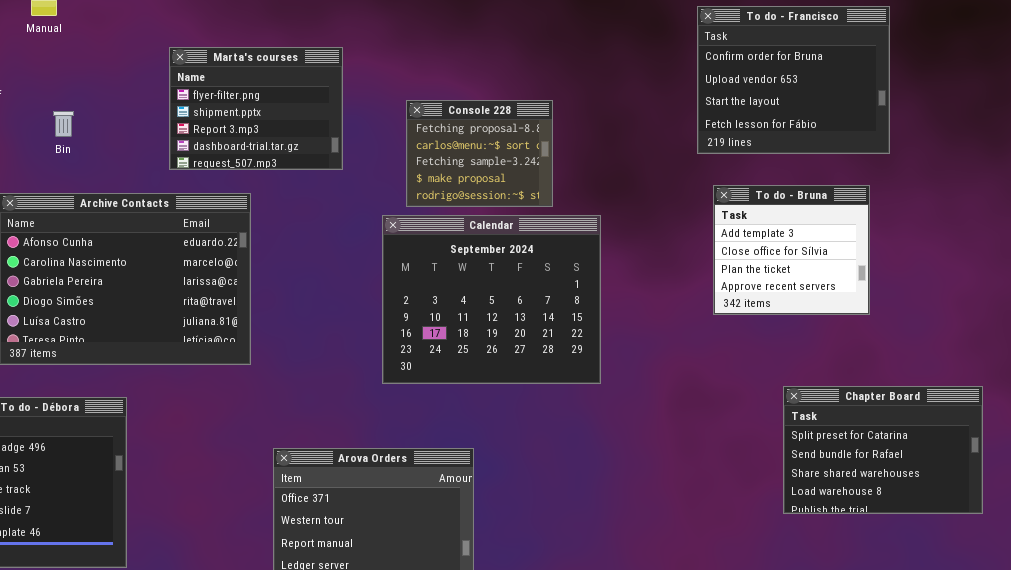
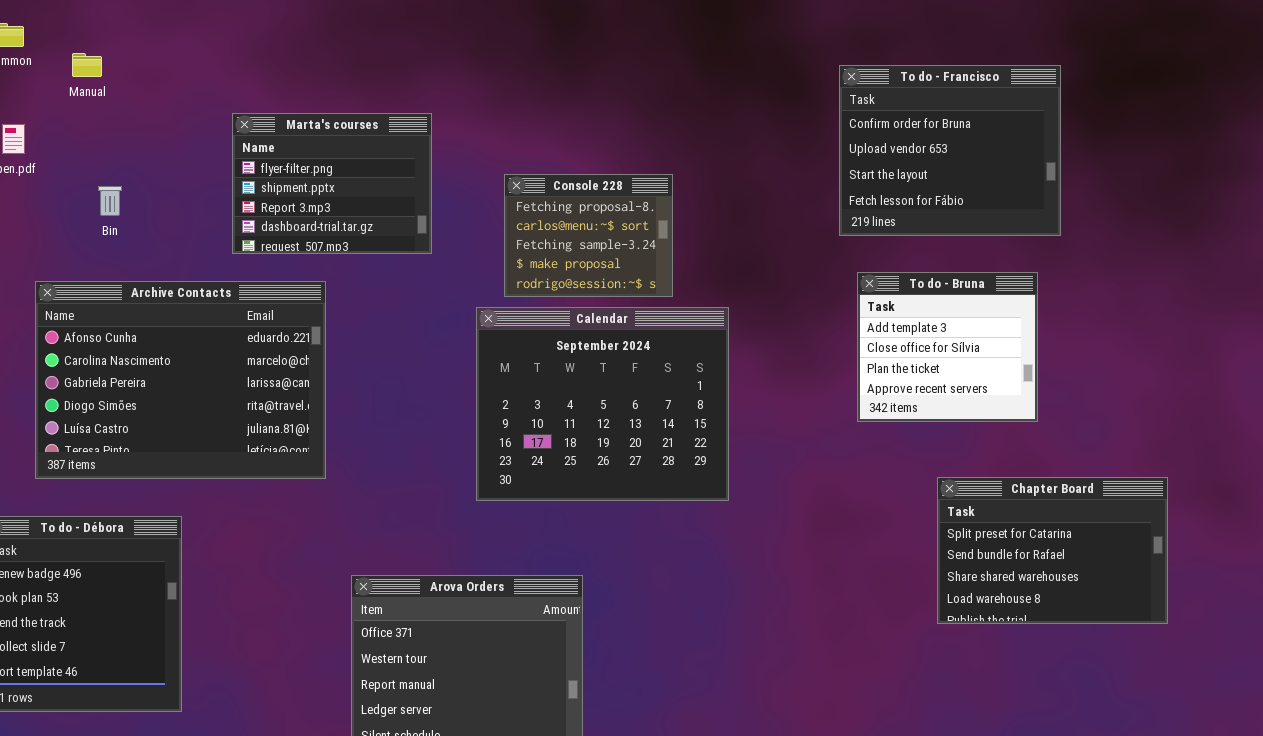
Chapter Board: [783,386,983,514] -> [937,477,1168,624], moved

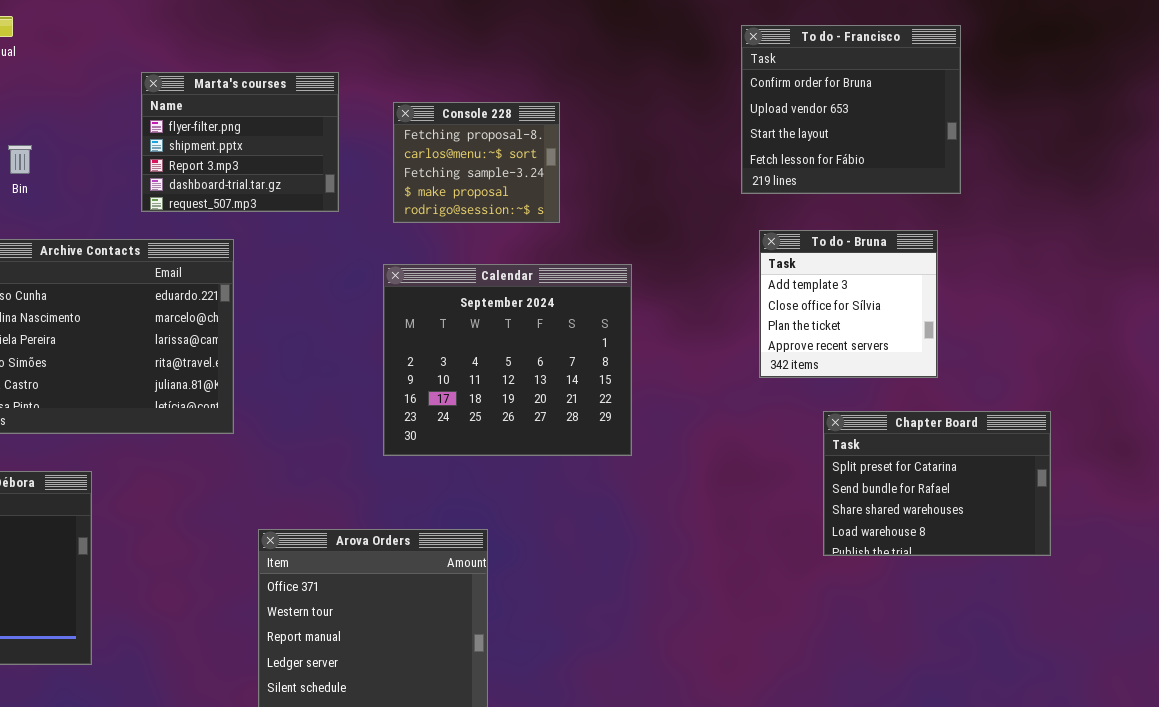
Console 228: [504,174,673,297] -> [393,102,560,223], moved
Chapter Board: [937,477,1168,624] -> [823,411,1051,556], moved

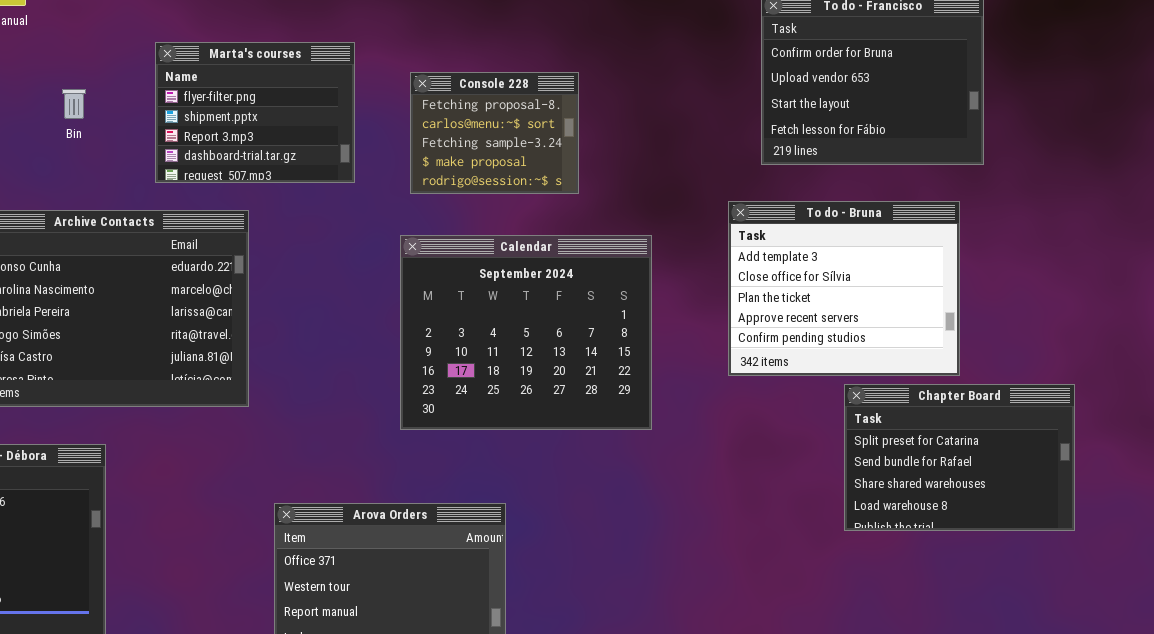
Bin: [8,145,32,174] -> [62,89,86,119], moved
To do - Bruna: [759,230,938,378] -> [728,201,960,376], resized

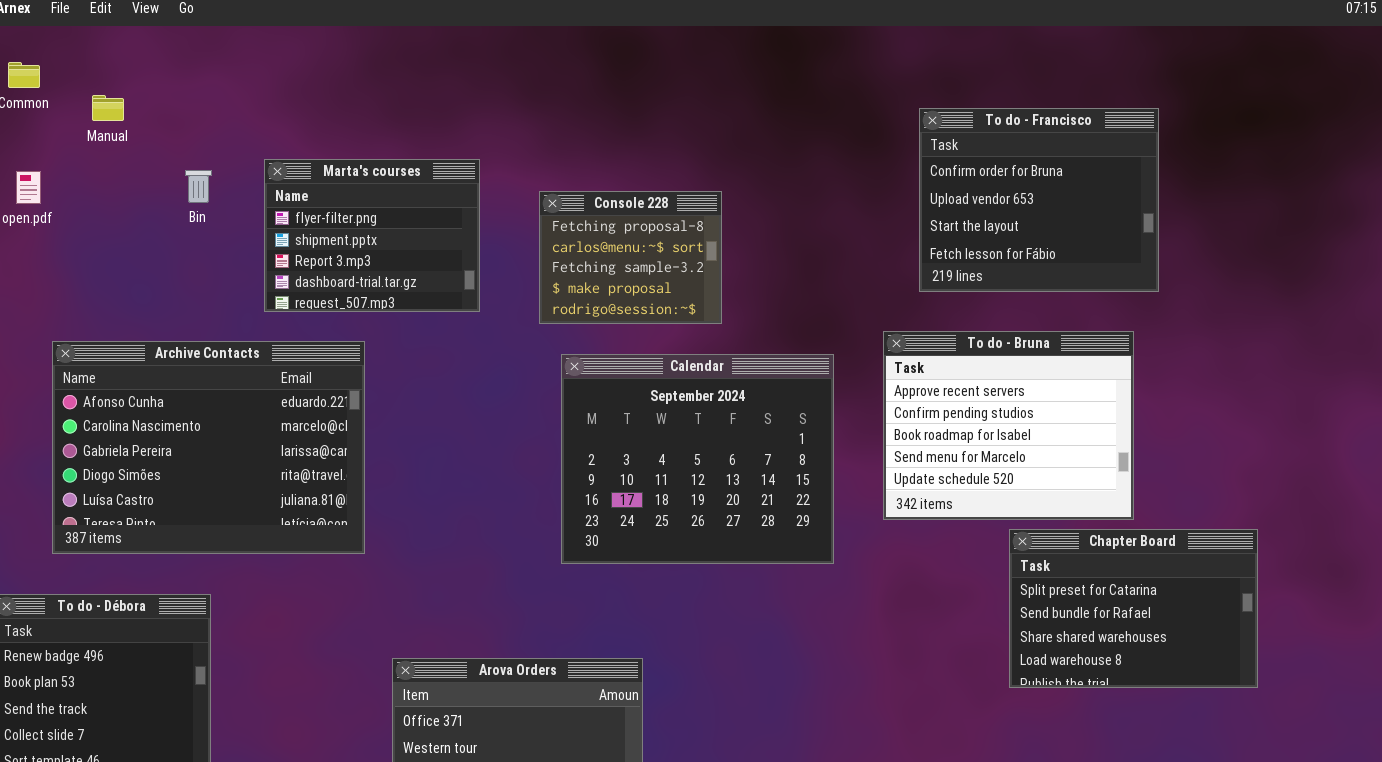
Bin: [62,89,86,119] -> [185,170,212,203], moved
To do - Bruna: [728,201,960,376] -> [883,331,1134,520], scrolled down 3 rows
Calendar: [400,235,652,430] -> [561,354,834,564], moved

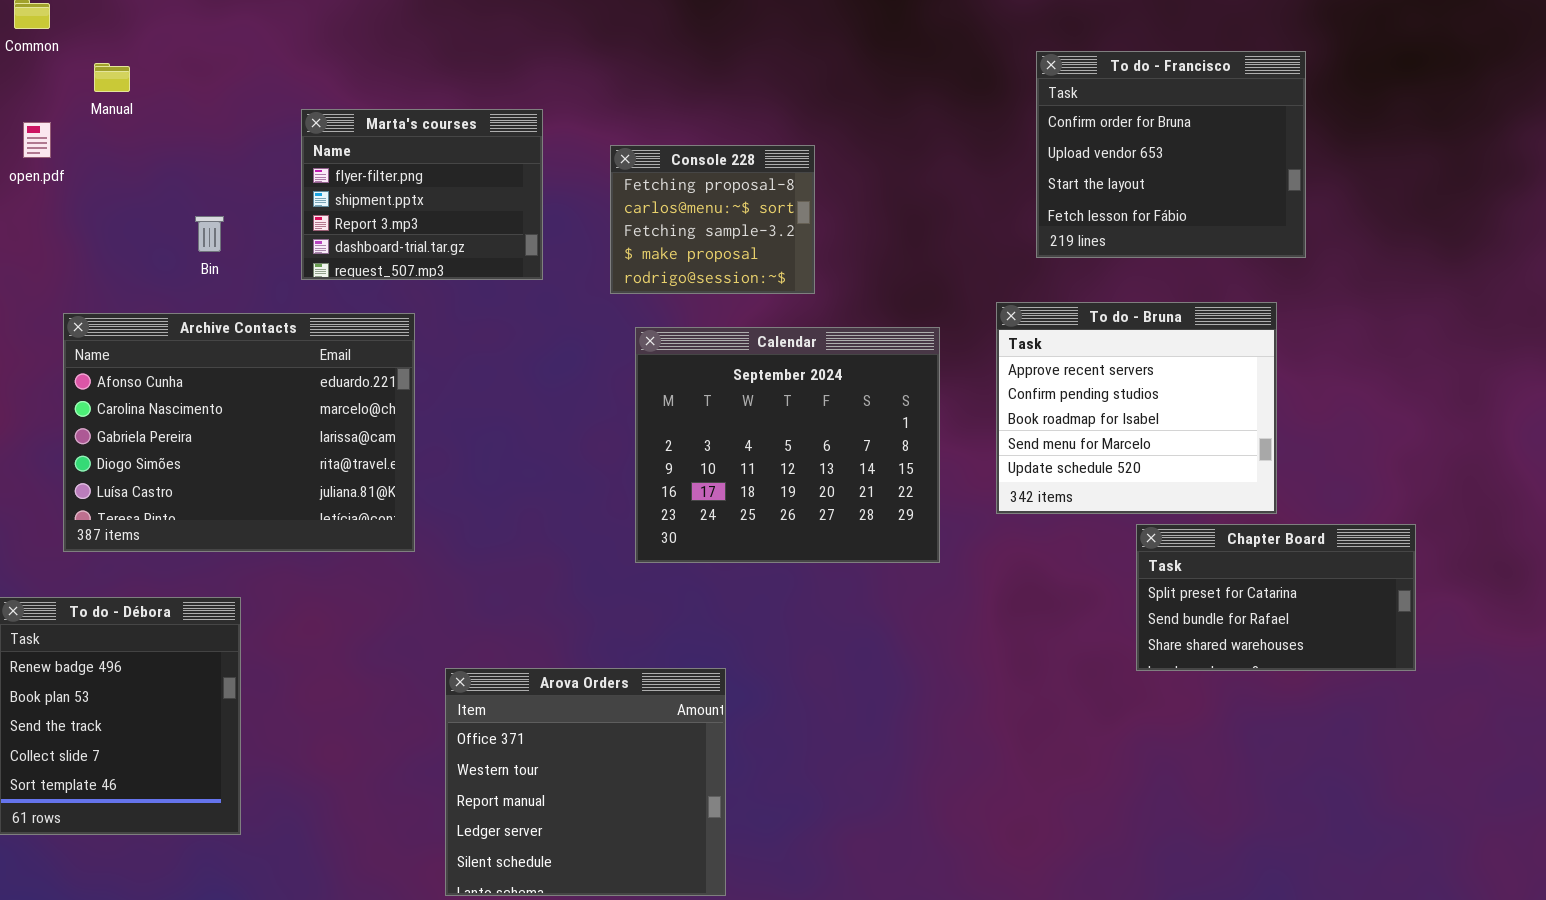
Manual: [92,95,124,121] -> [94,63,130,92], moved
Bin: [185,170,212,203] -> [195,216,224,252], moved
Chapter Board: [1009,529,1258,688] -> [1136,524,1416,671], resized

